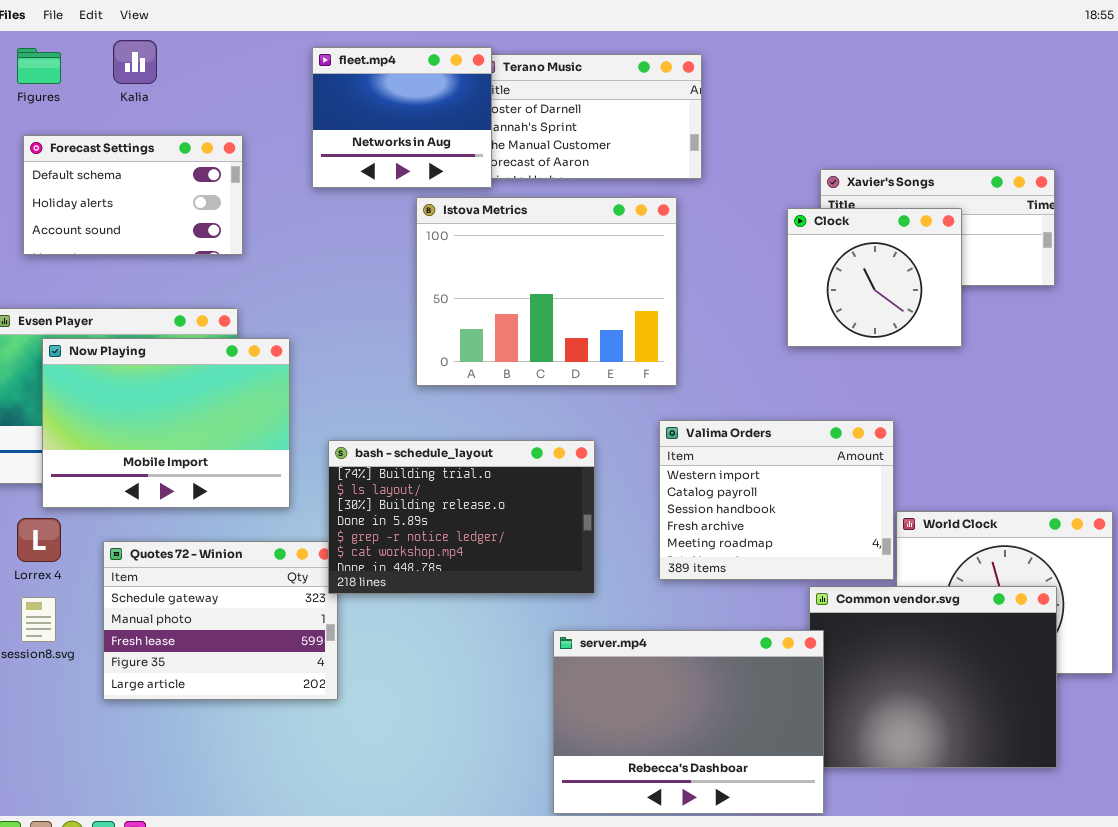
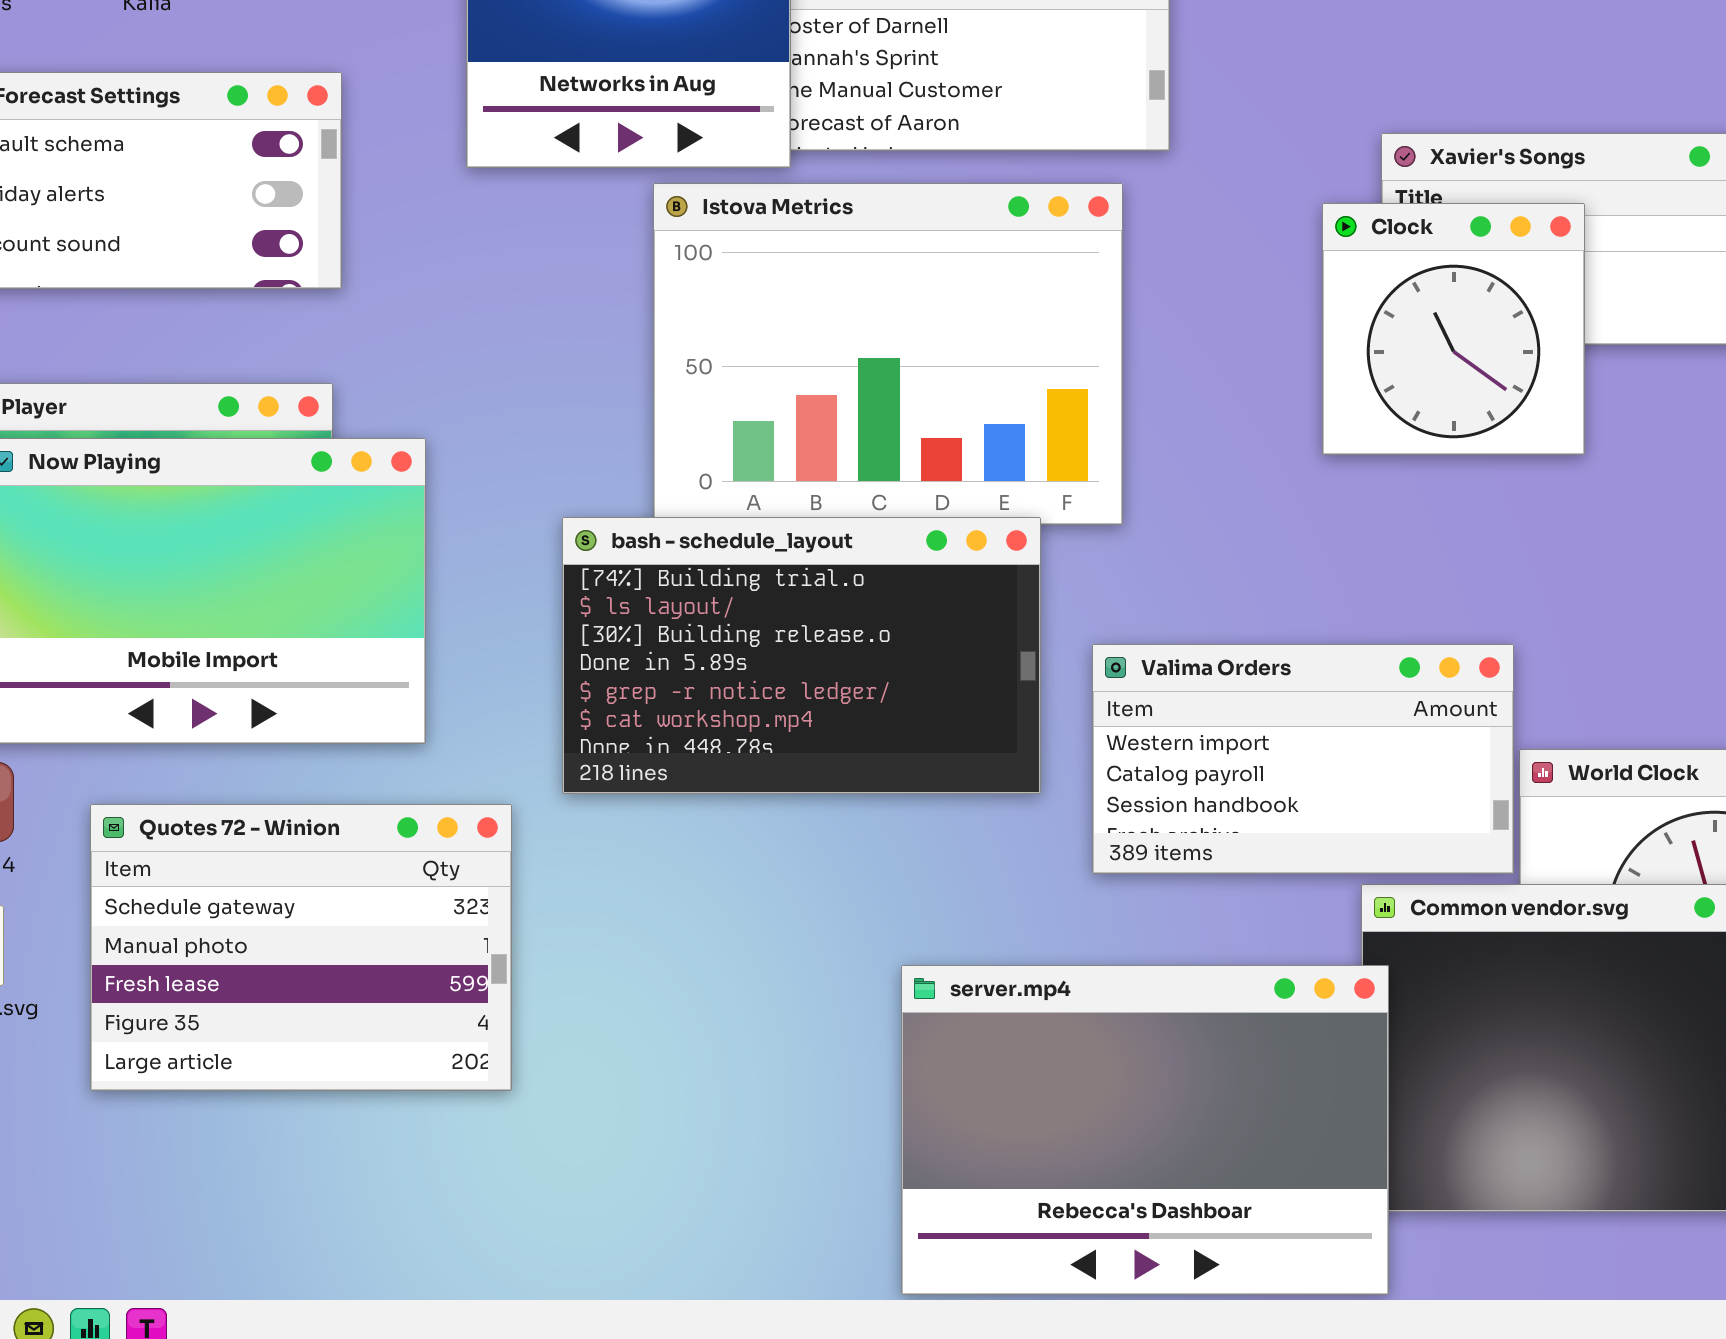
Clock: [787,208,962,347] -> [1322,203,1585,455], resized
Valima Orders: [659,420,894,580] -> [1092,644,1514,874], resized
bash - schedule_layout: [328,440,595,594] -> [562,517,1041,794], moved

